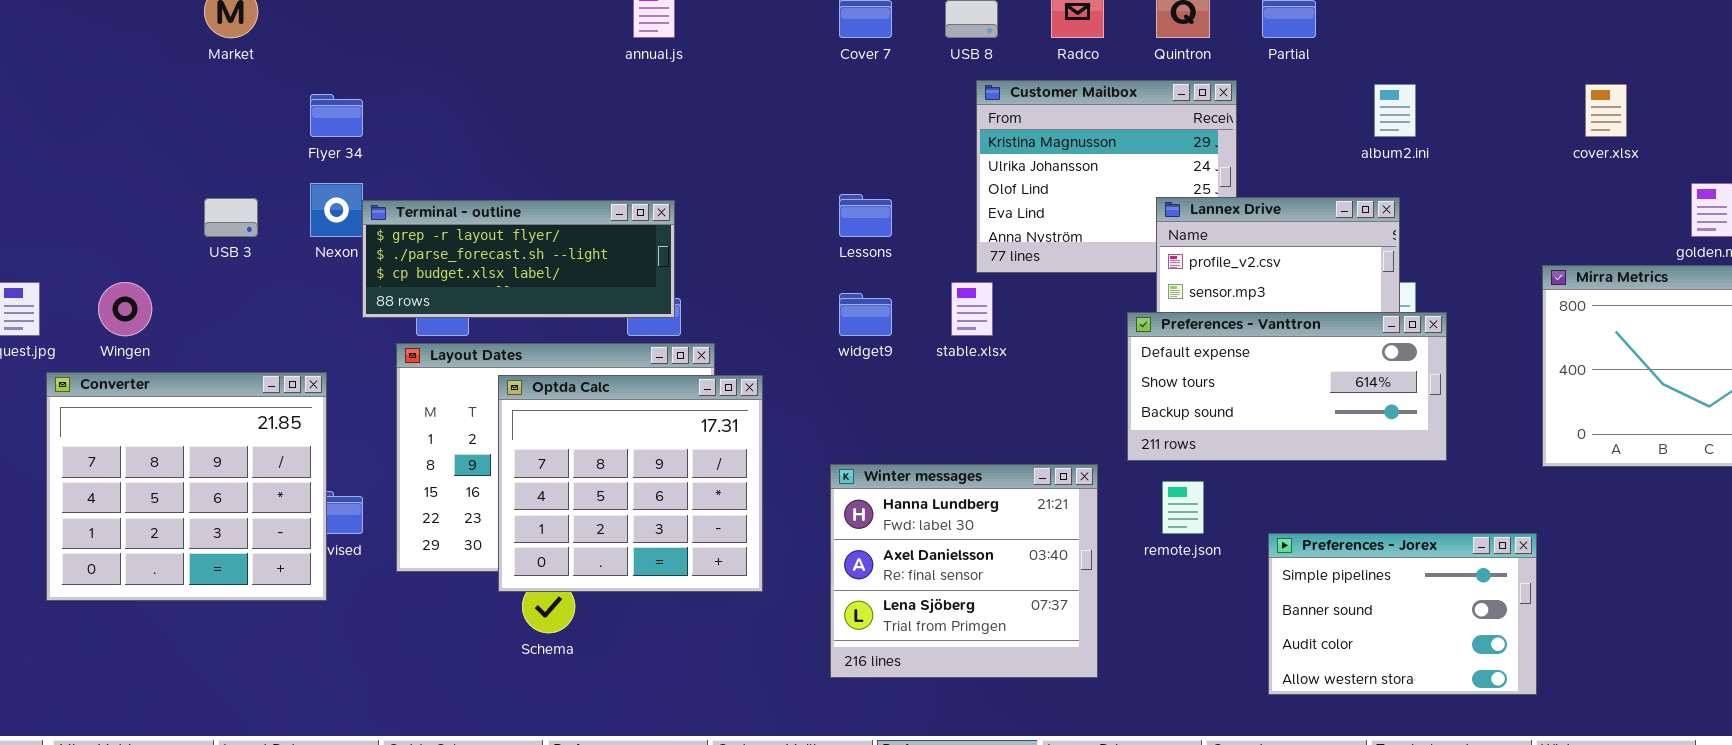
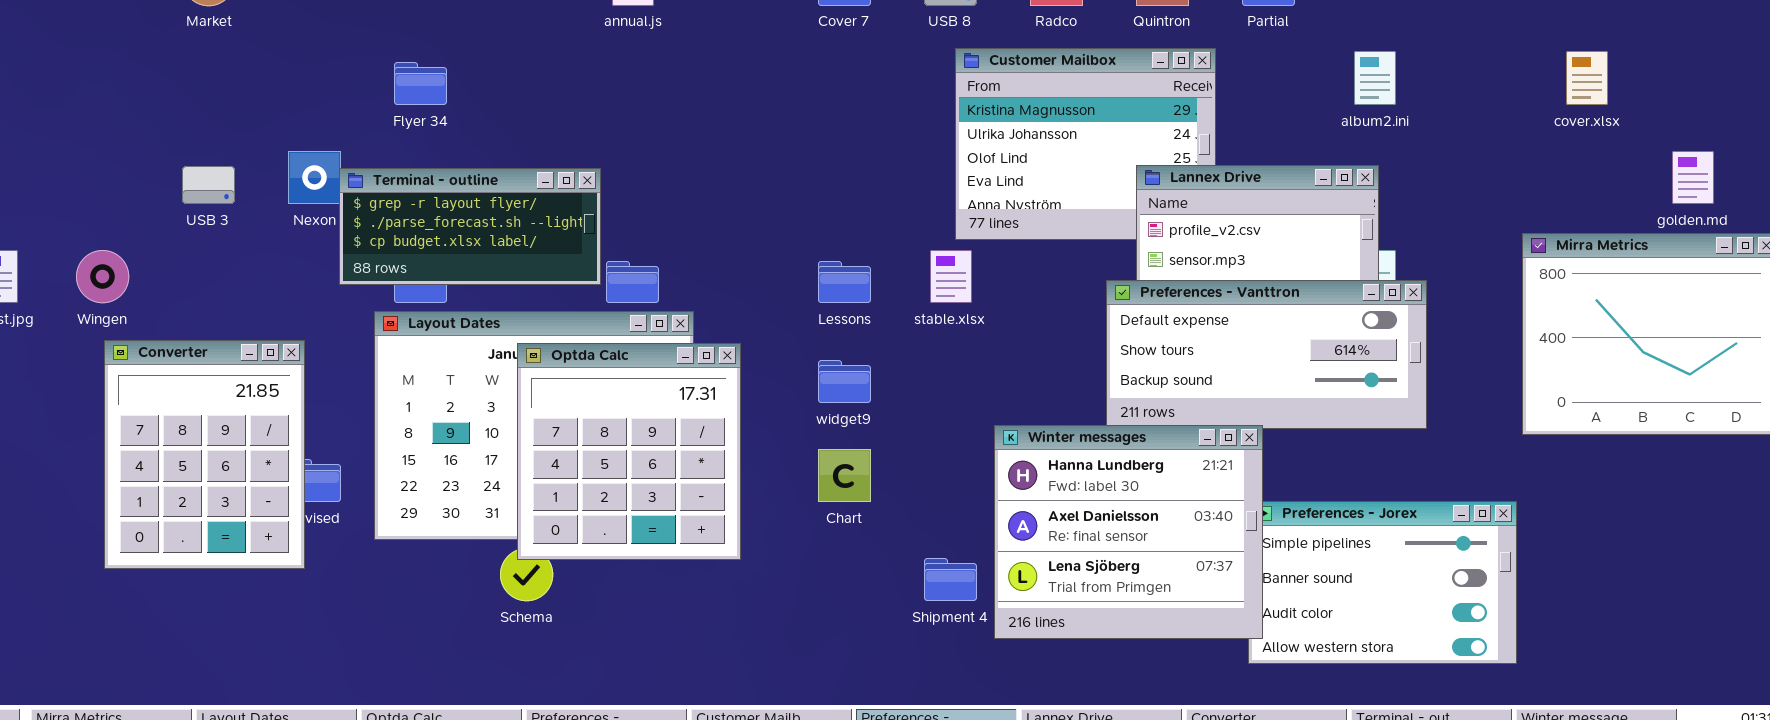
Flyer 34: [310,94,363,137] -> [394,62,447,105], moved
Lessons: [839,194,892,237] -> [818,261,871,303], moved
Terminal - outline: [362,200,675,318] -> [339,168,601,285], resized
widget9: [839,293,892,336] -> [818,360,871,403], moved
Converter: [46,372,327,601] -> [104,340,305,569], resized
Optda Calc: [498,375,763,592] -> [517,343,741,560], resized
Winter messages: [830,464,1098,678] -> [994,425,1263,639], moved

